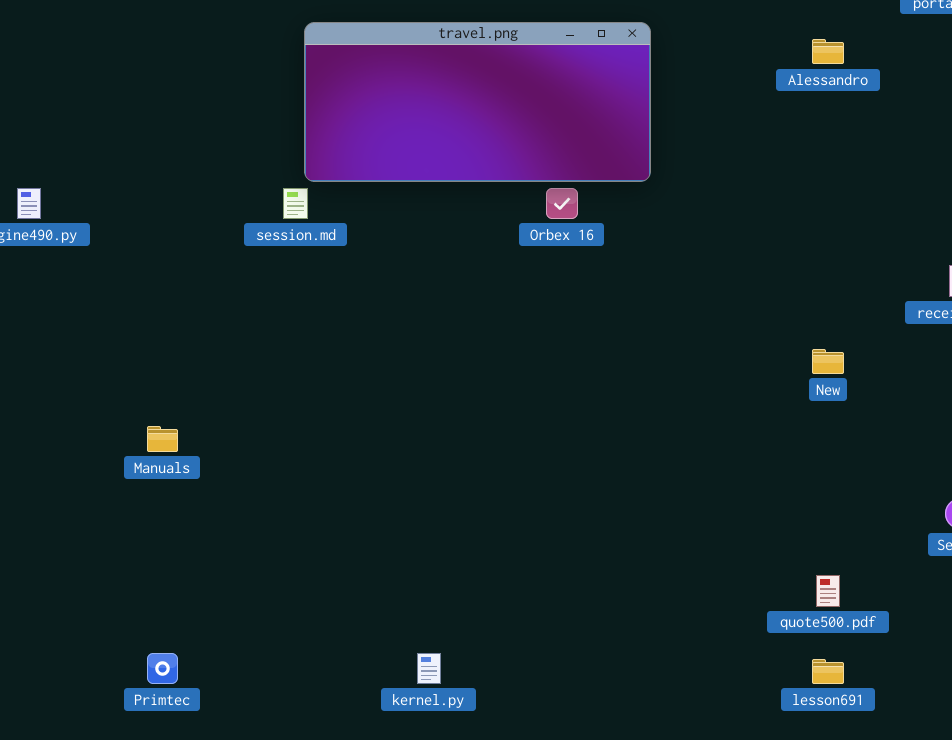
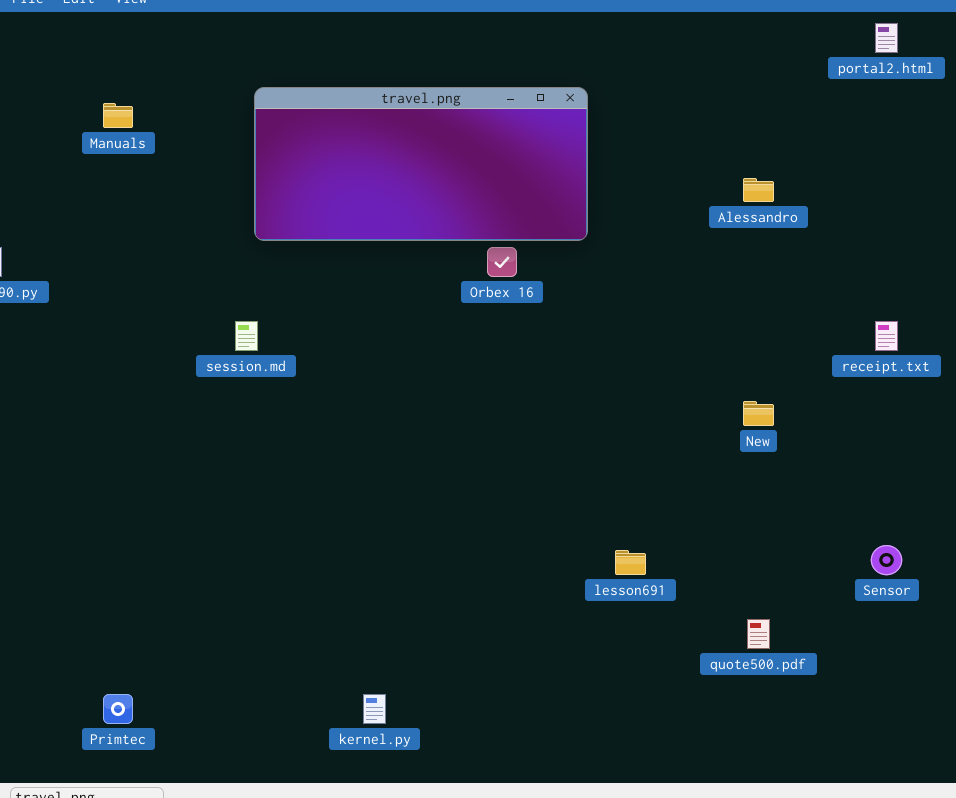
Alessandro: [812,39,844,64] -> [743,178,774,202], moved
session.md: [283,188,308,219] -> [235,321,258,351], moved
Manuals: [147,426,178,452] -> [103,103,133,128], moved
lesson691: [812,659,844,684] -> [615,550,646,575], moved

